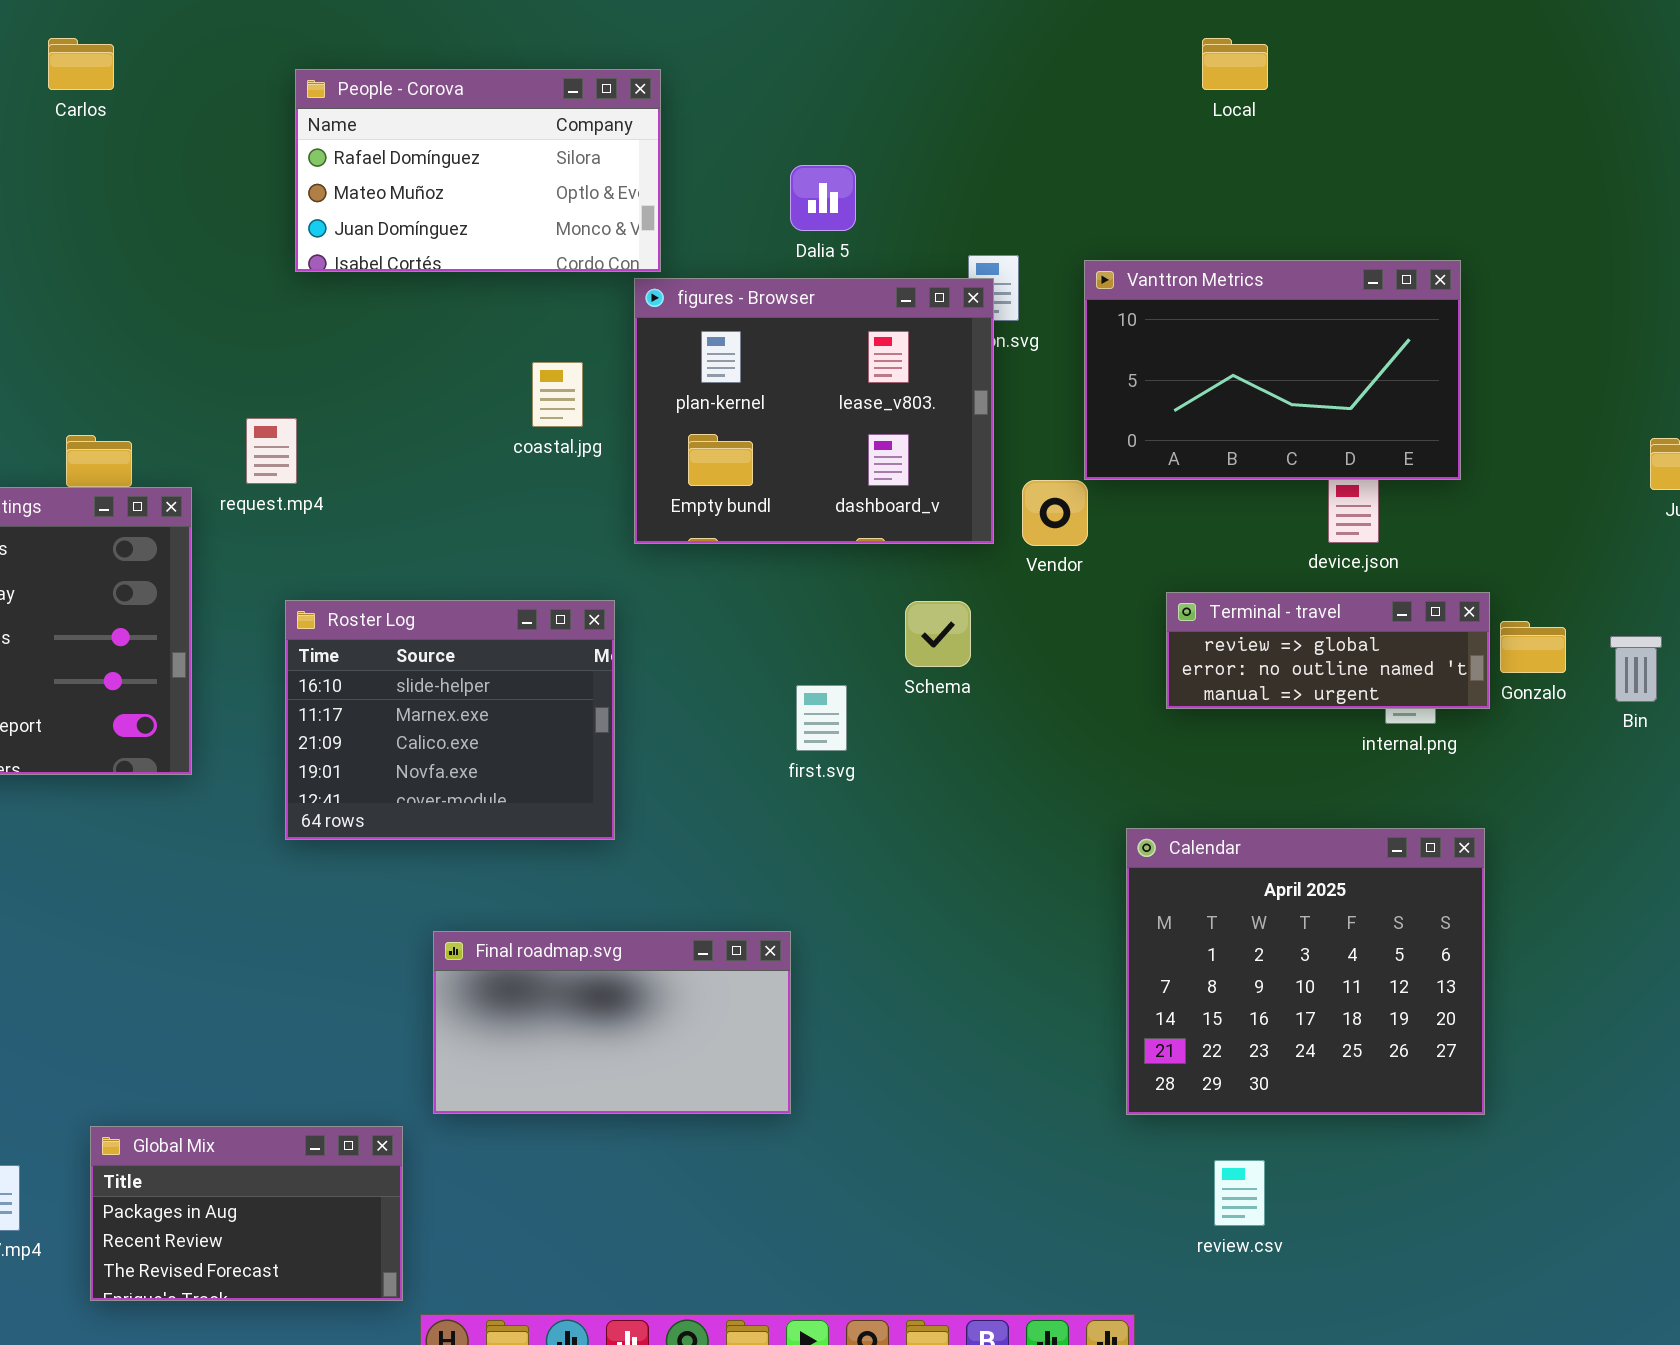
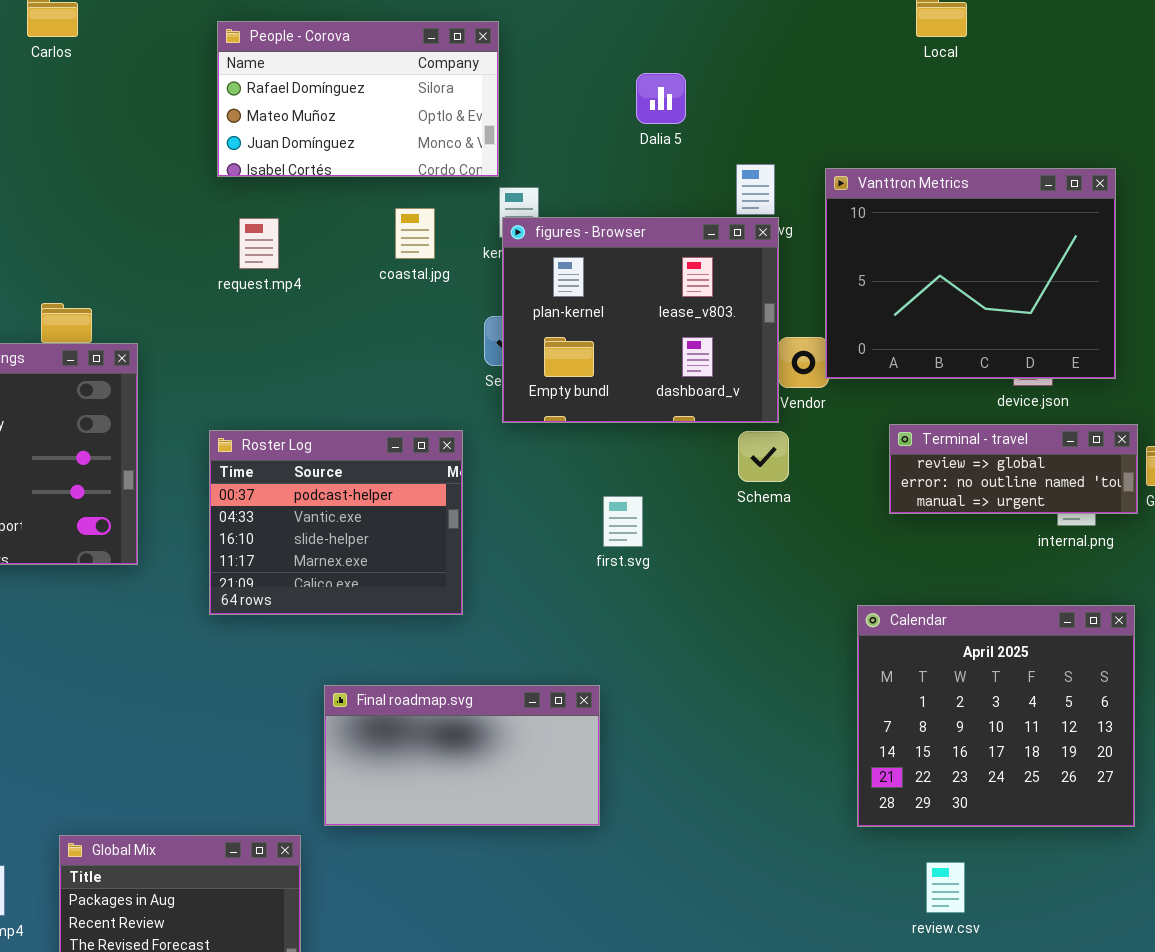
Dalia 5: [790,165,856,231] -> [636,73,686,124], moved
Vanttron Metrics: [1084,260,1461,480] -> [825,168,1116,379], resized
figures - Browser: [634,278,994,544] -> [502,217,779,423], moved
coastal.jpg: [532,362,583,427] -> [395,208,435,259], moved
request.mp4: [246,418,297,484] -> [239,218,279,269], moved
Roster Log: [285,600,615,840] -> [209,430,463,615], scrolled up 2 rows
Schema: [905,601,971,667] -> [738,431,789,482], moved

